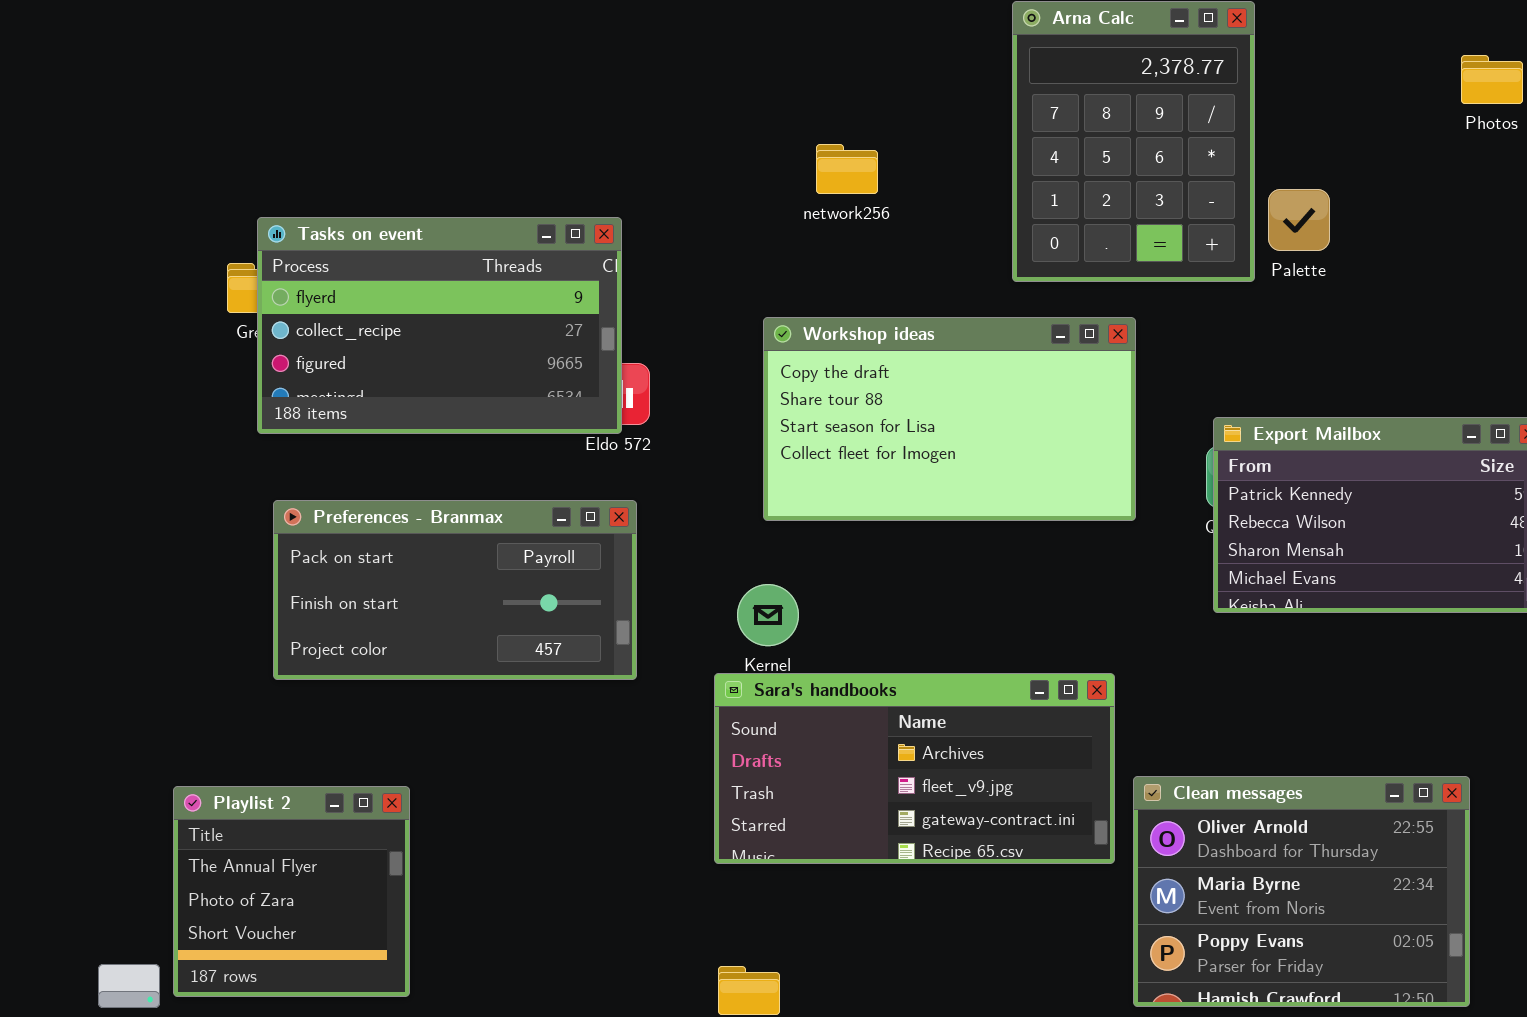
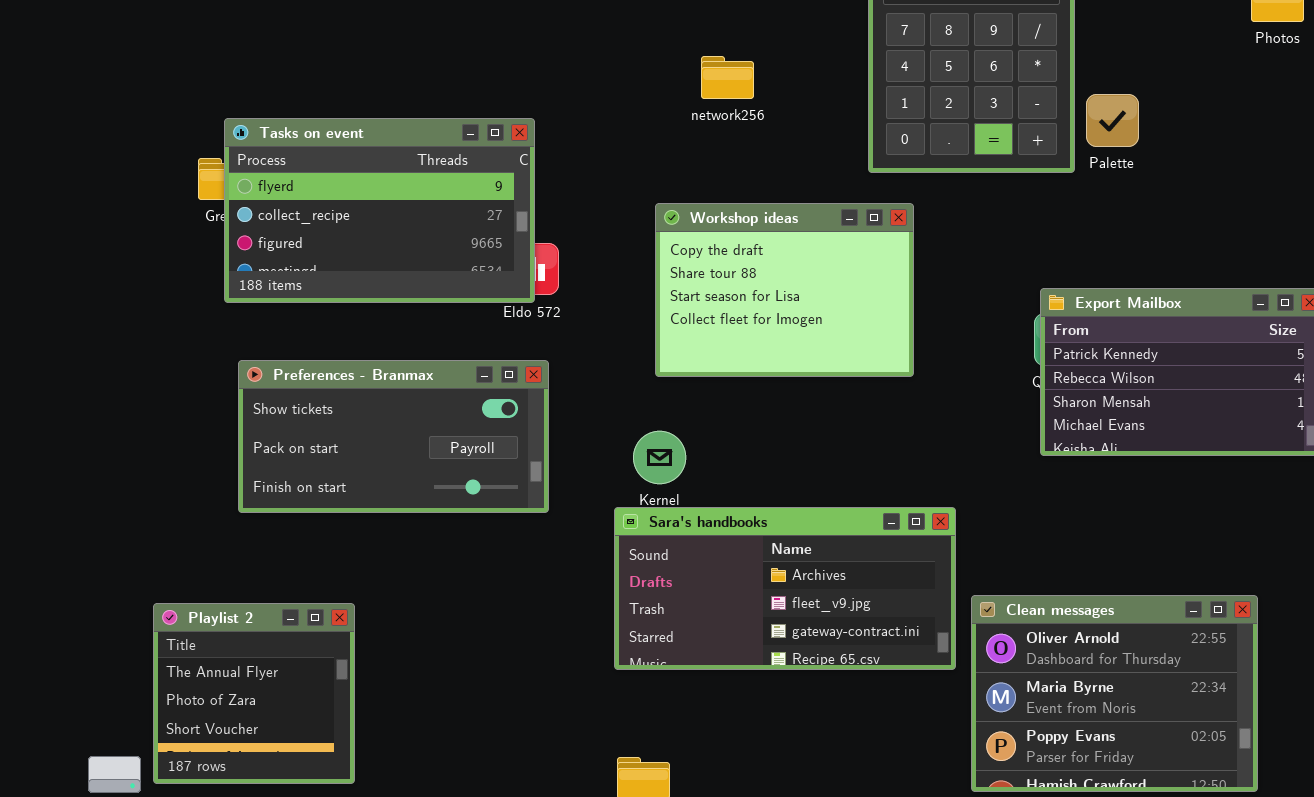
Workshop ideas: [763,317,1136,521] -> [655,203,914,377], resized
Preferences - Branmax: [273,500,637,680] -> [238,360,549,513], scrolled up 1 row

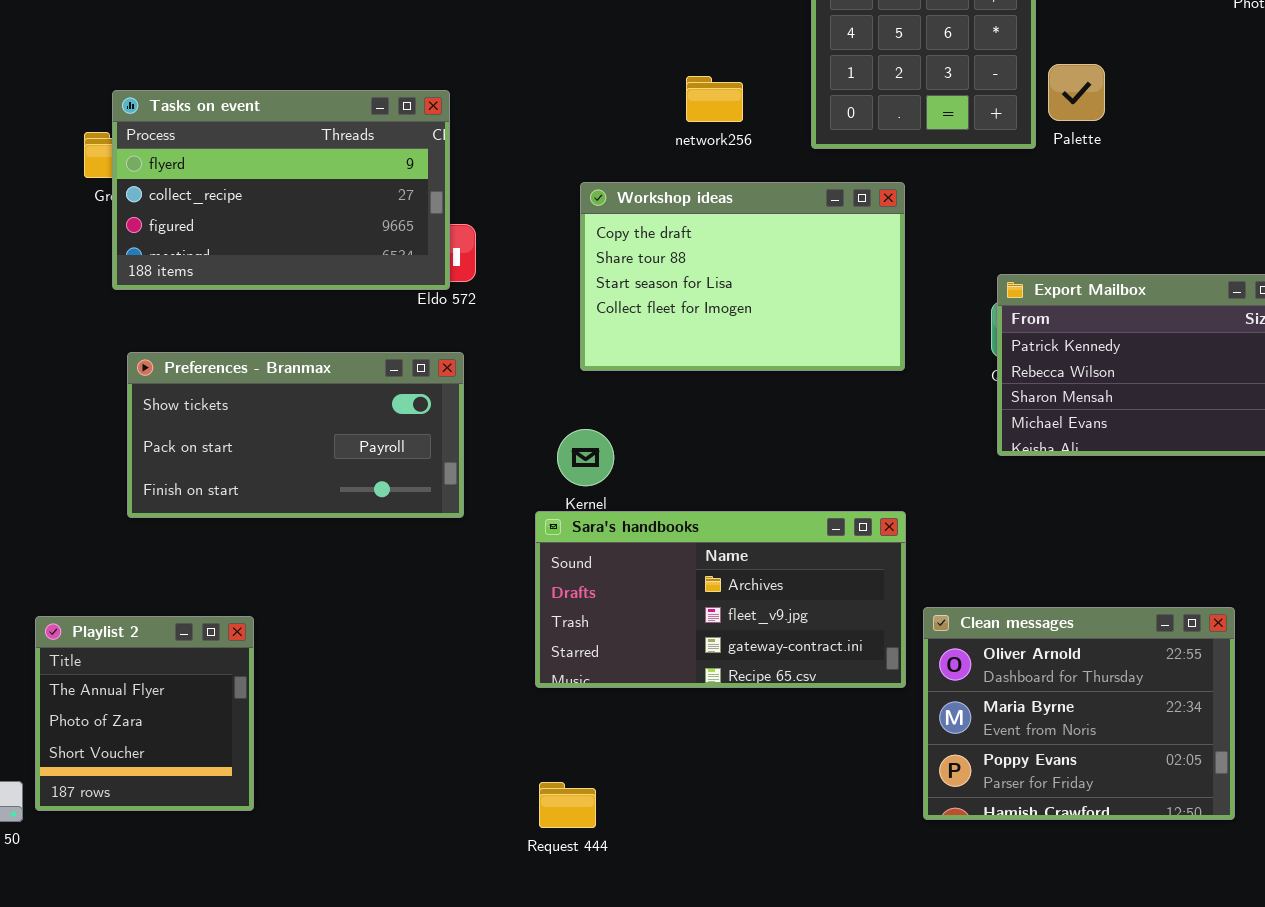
network256: [701,56,754,99] -> [686,76,743,122], moved
Workshop ideas: [655,203,914,377] -> [580,182,905,371], resized

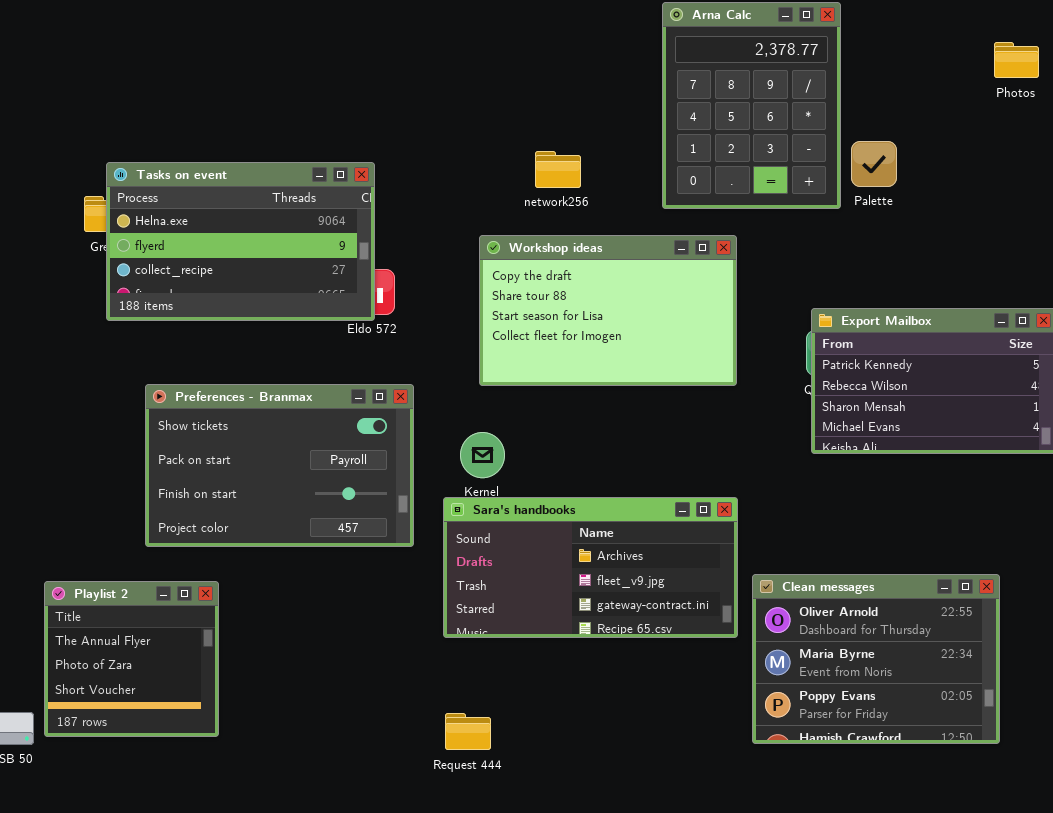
network256: [686,76,743,122] -> [535,151,581,188], moved
Tasks on event: [112,90,450,290] -> [106,162,375,321], scrolled up 1 row
Preferences - Branmax: [127,352,464,518] -> [145,384,414,547], moved, resized

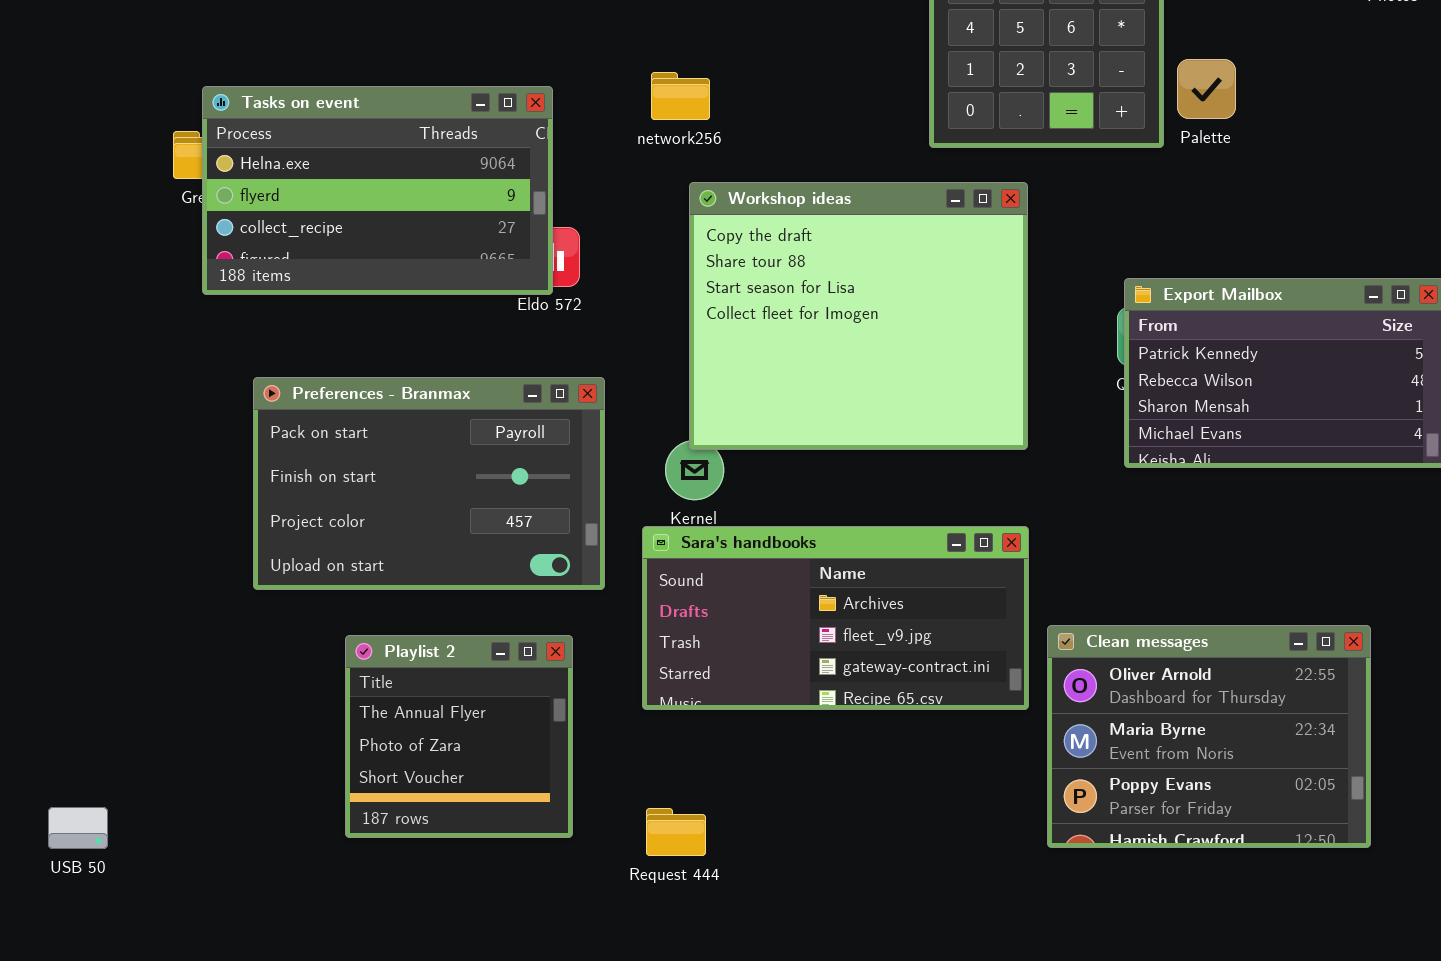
network256: [535,151,581,188] -> [651,72,710,120], moved
Workshop ideas: [479,235,737,386] -> [689,182,1028,450], resized
Preferences - Branmax: [145,384,414,547] -> [253,377,605,590], scrolled down 1 row
Playlist 2: [44,581,219,737] -> [345,635,573,838], moved

